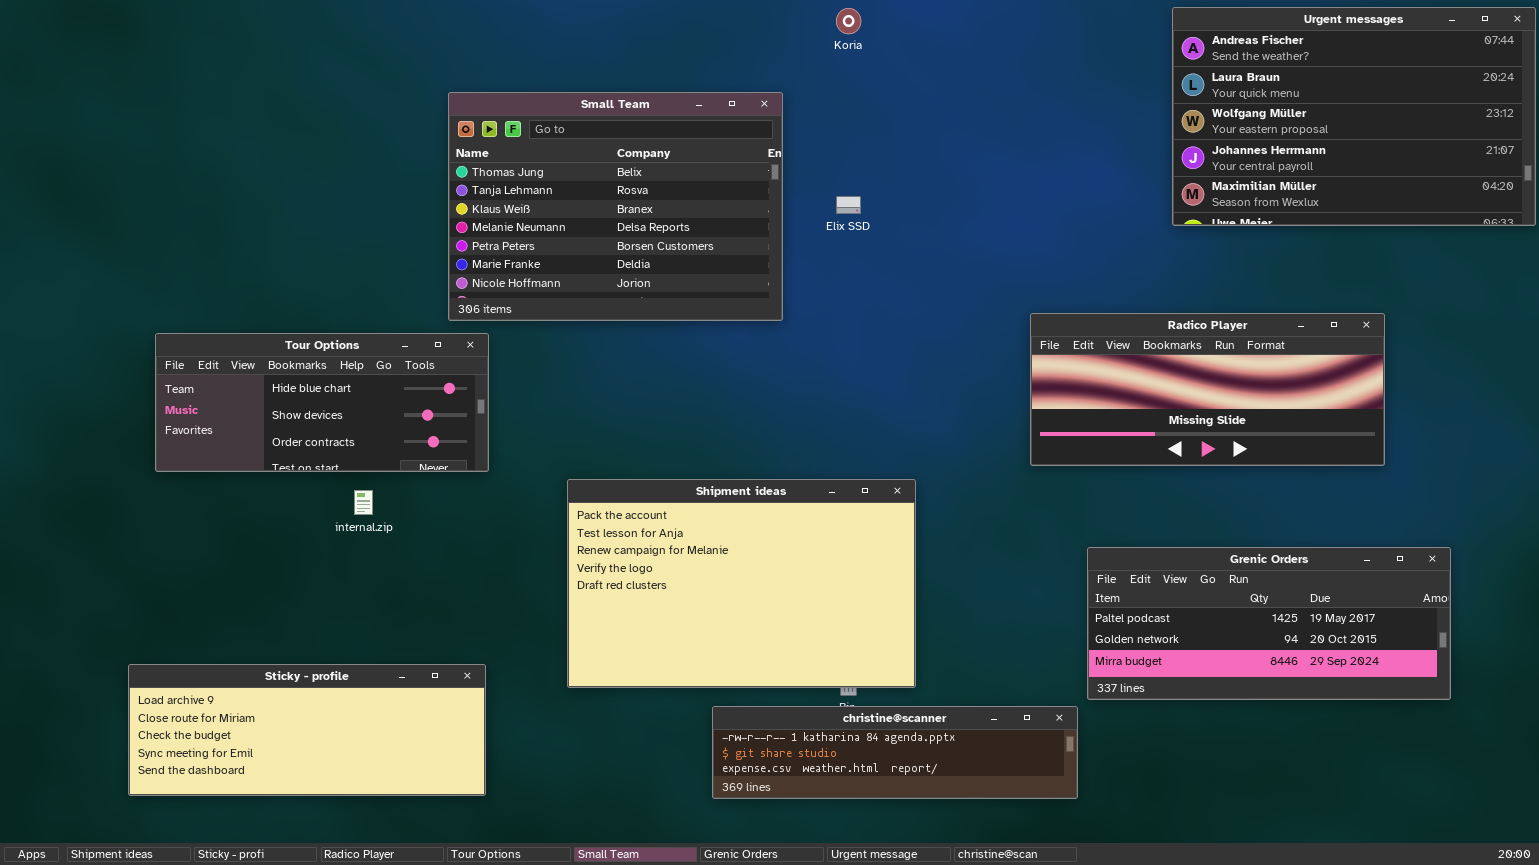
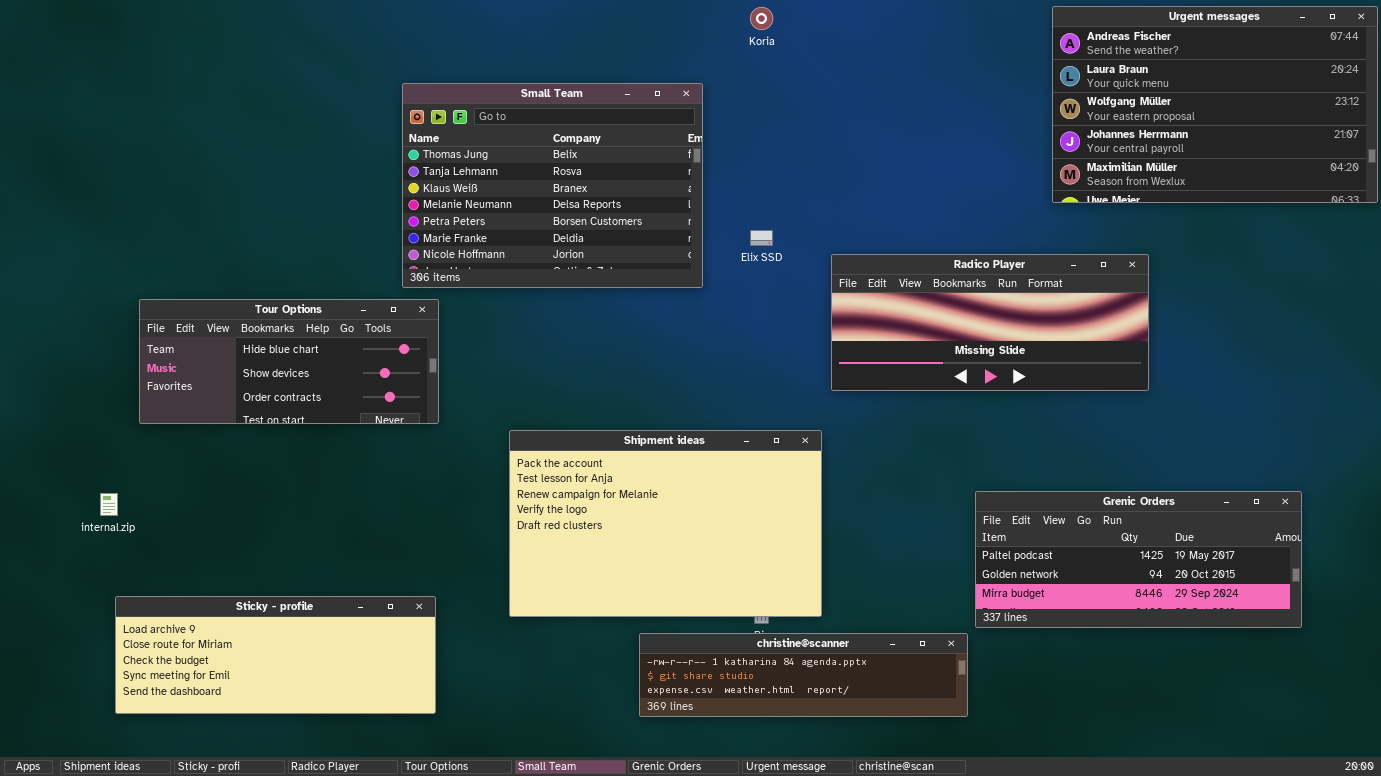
Elix SSD: [836,196,861,214] -> [750,230,773,246], moved
Radico Player: [1030,313,1385,466] -> [831,254,1149,391], moved
internal.zip: [354,490,373,515] -> [100,493,118,516], moved

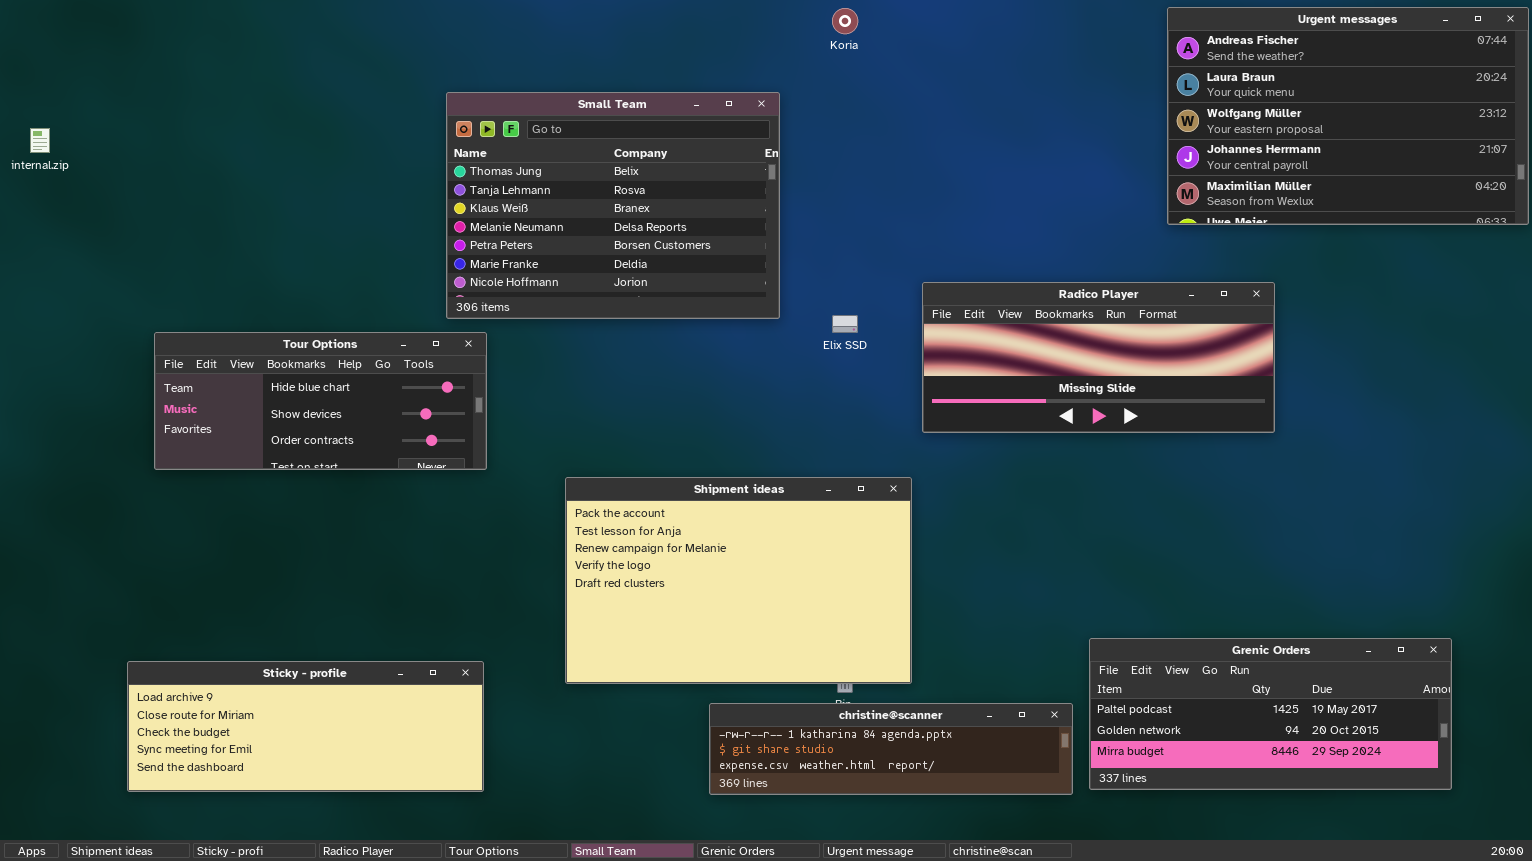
Elix SSD: [750,230,773,246] -> [832,315,858,333], moved
Grenic Orders: [975,491,1302,628] -> [1089,638,1452,790], moved
internal.zip: [100,493,118,516] -> [30,128,50,153], moved

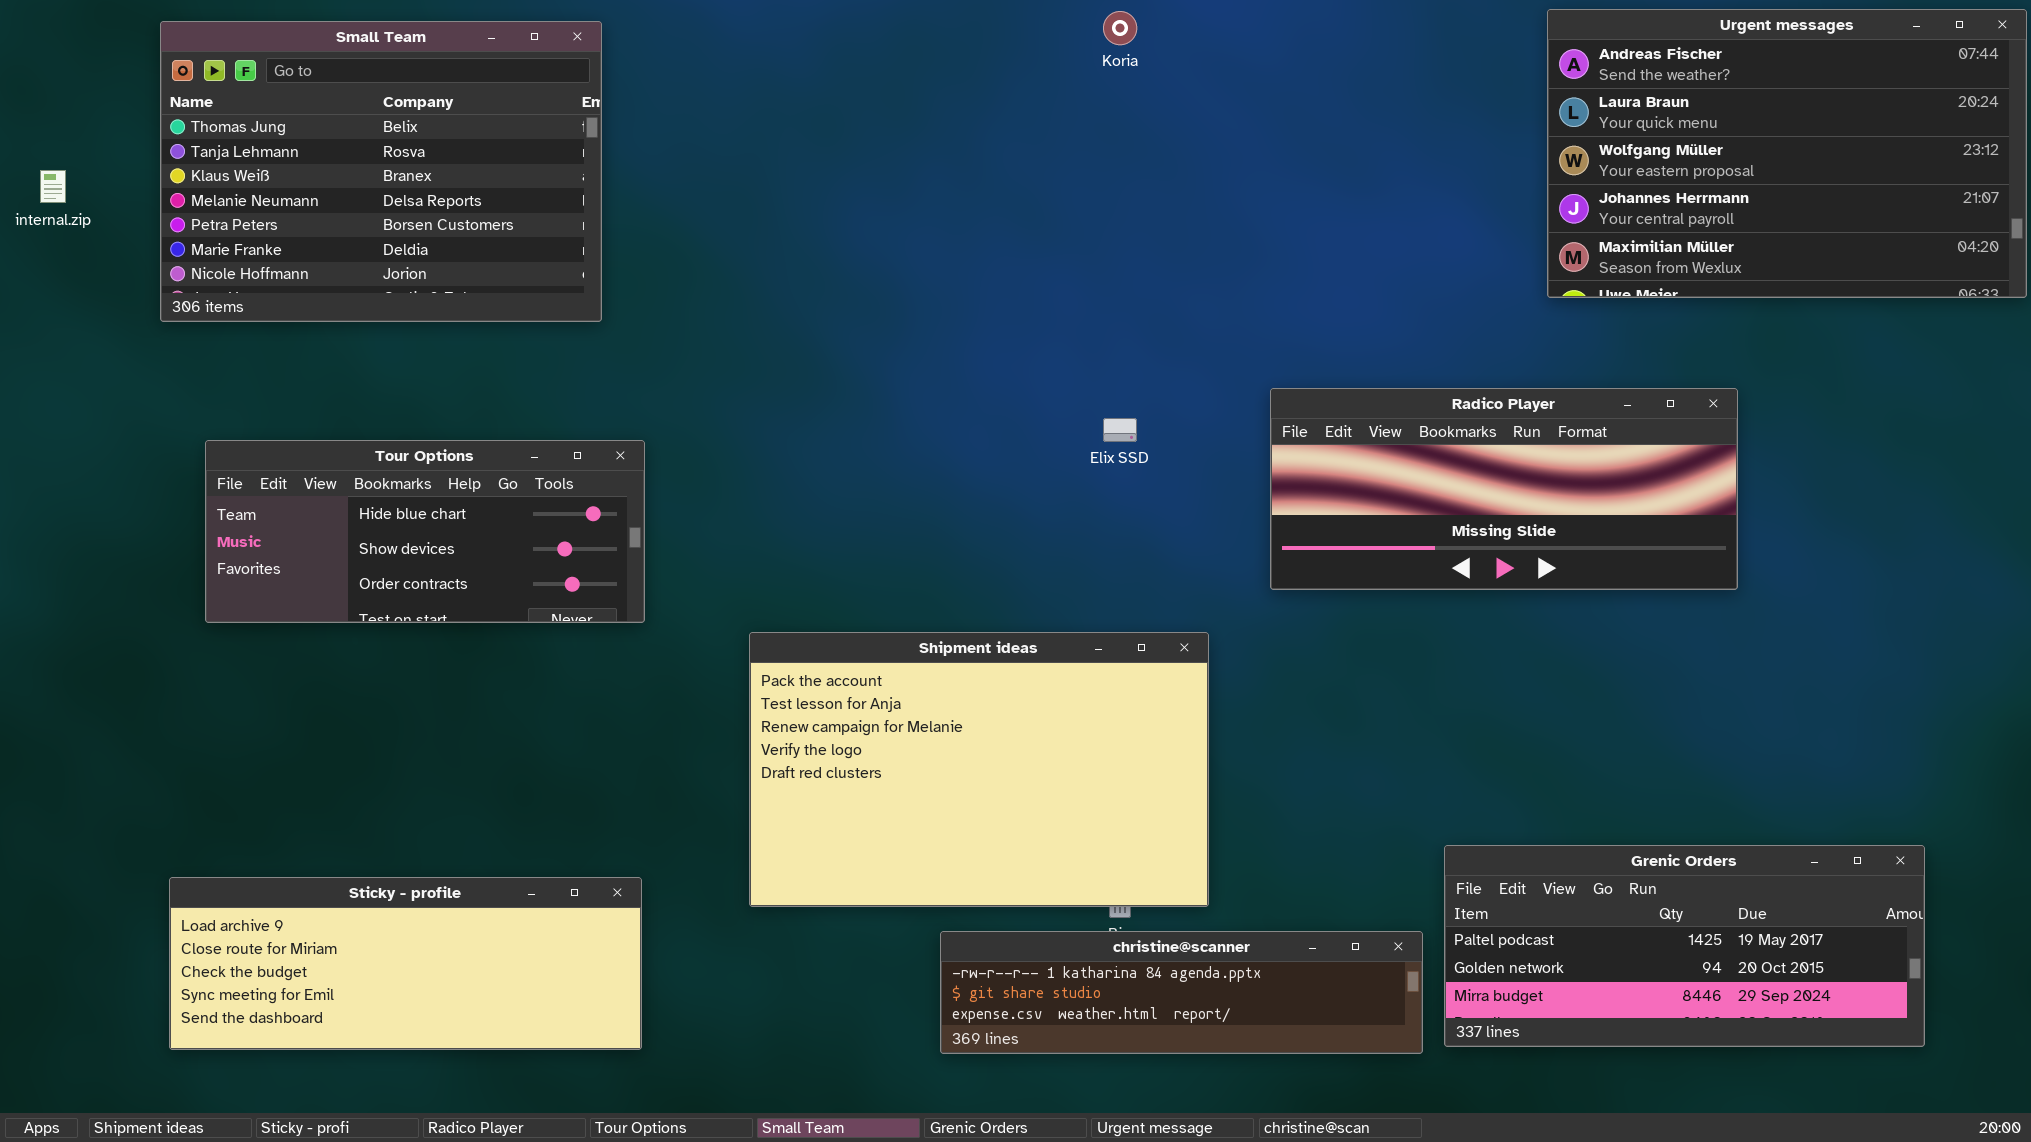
Small Team: [446,92,780,319] -> [160,21,602,322], moved
Radico Player: [922,282,1275,433] -> [1270,388,1738,590], moved

